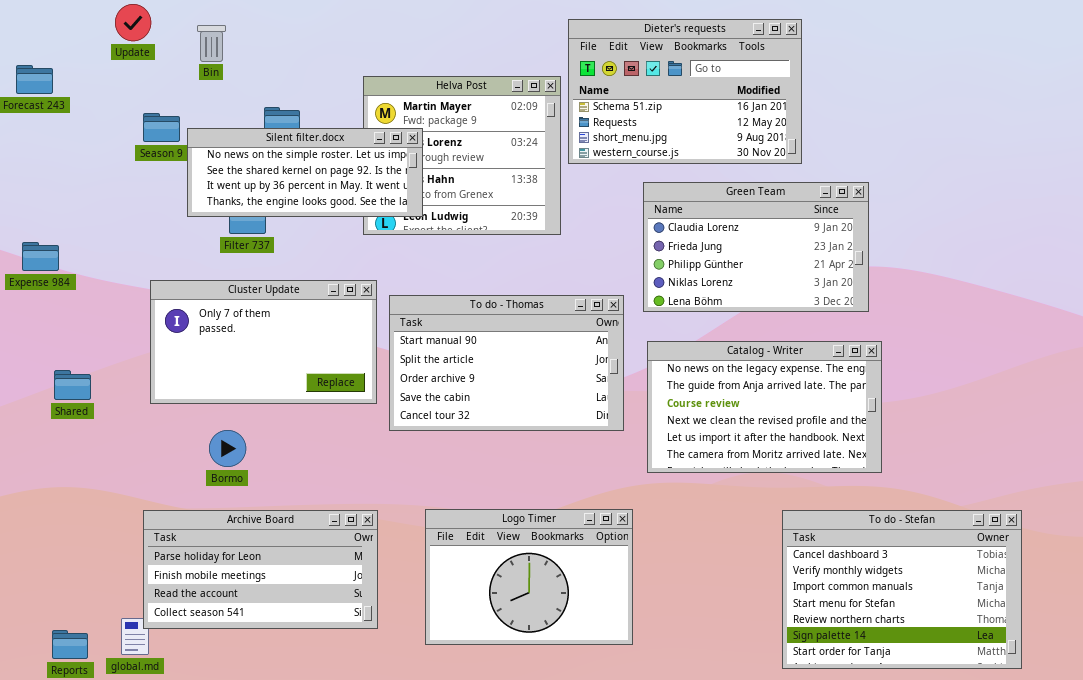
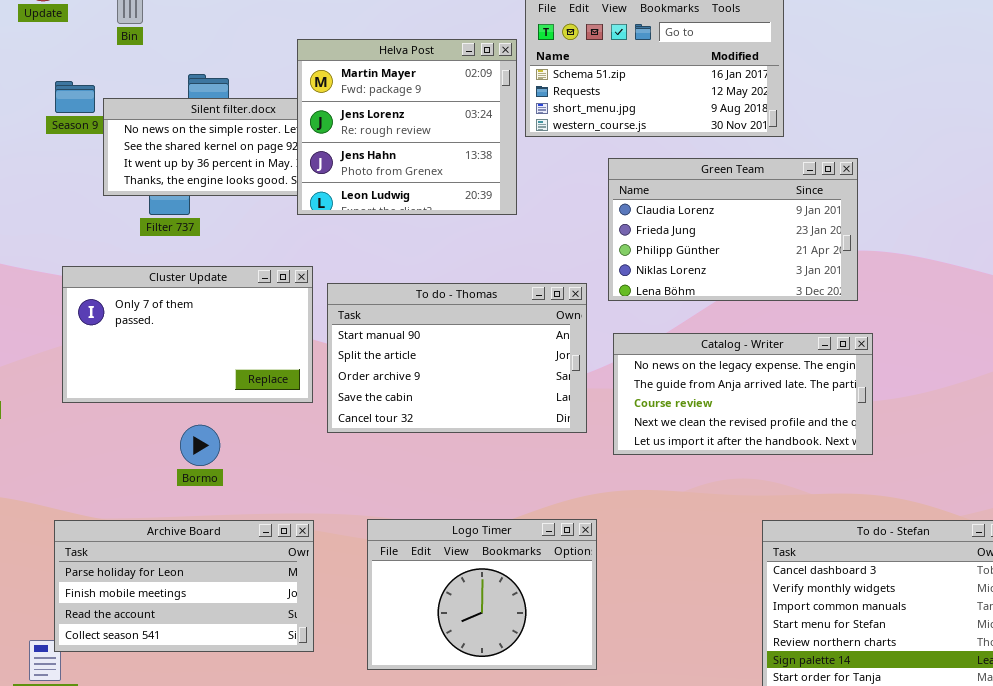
Helva Post: [363,76,561,235] -> [297,39,517,215], raised
Catalog - Writer: [647,341,882,473] -> [613,333,873,455], resized
Bormo: [209,430,246,467] -> [180,425,220,466], moved

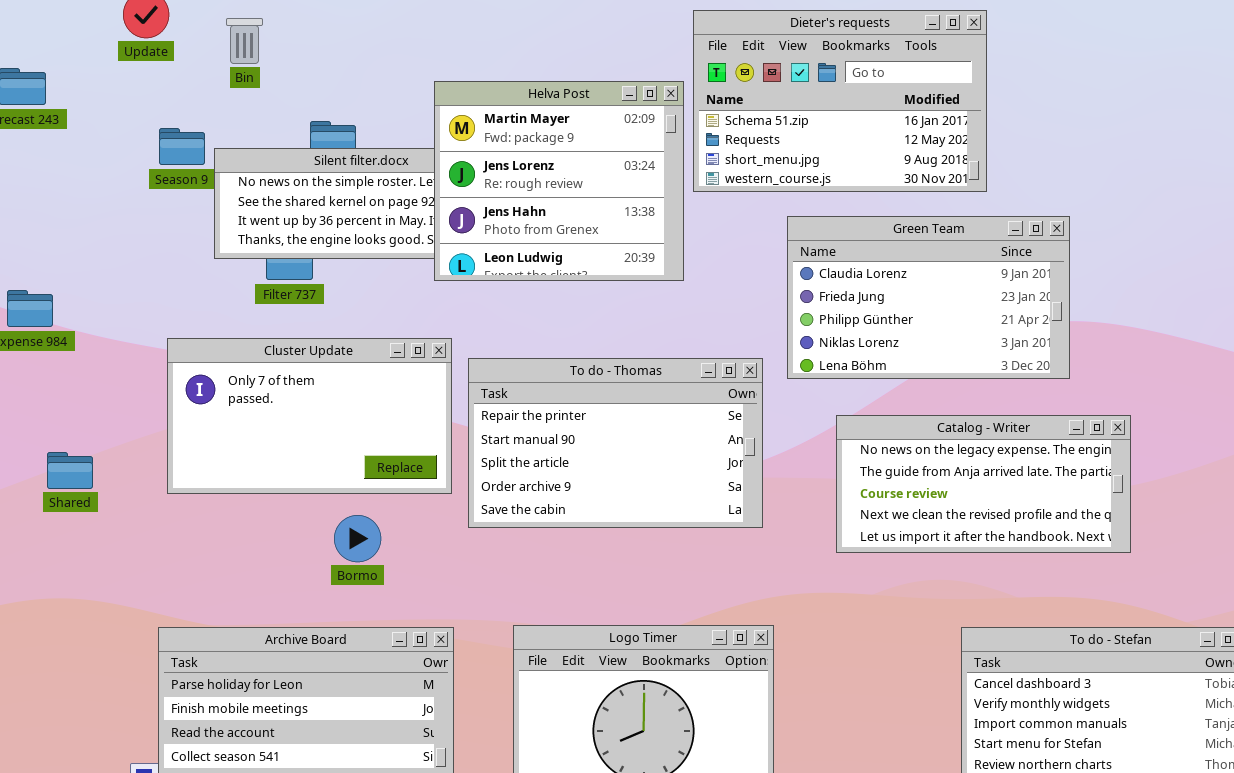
To do - Thomas: [327,283,587,433] -> [468,358,763,528], scrolled up 1 row
Catalog - Writer: [613,333,873,455] -> [836,415,1131,553], moved
Bormo: [180,425,220,466] -> [334,515,381,562], moved

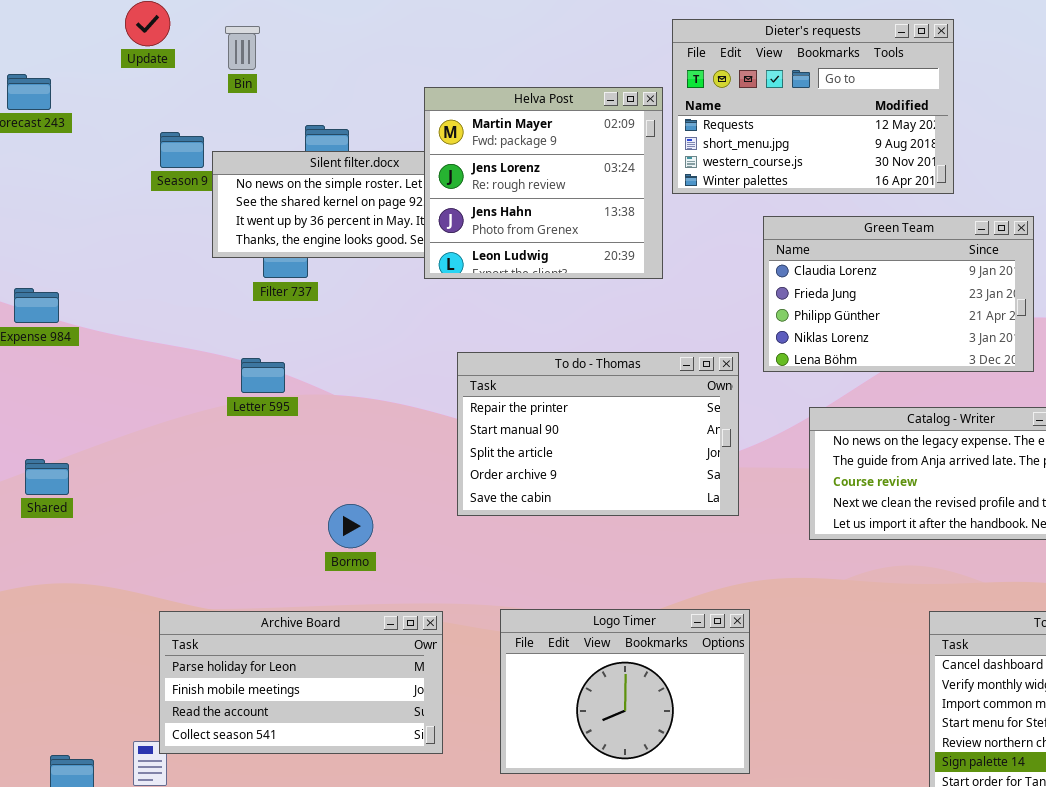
Dieter's requests: [693,10,987,192] -> [672,19,954,194], scrolled down 1 row
Cluster Update: [167,338,452,494] -> none, closed
Shared: [47,452,93,489] -> [25,459,69,495], moved

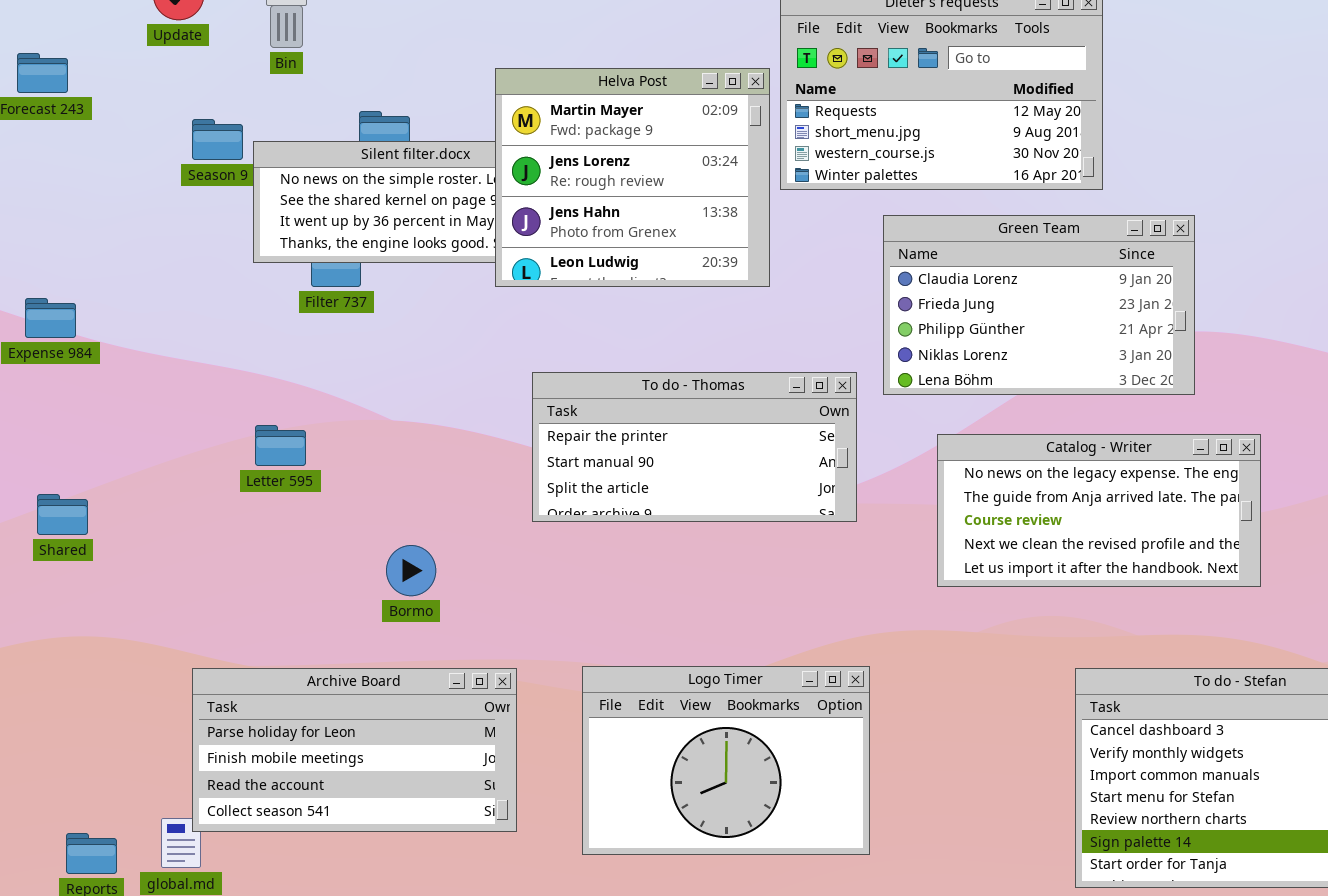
To do - Thomas: [457,352,739,516] -> [532,372,857,522], resized
Letter 595: [241,358,285,393] -> [255,425,306,466], moved

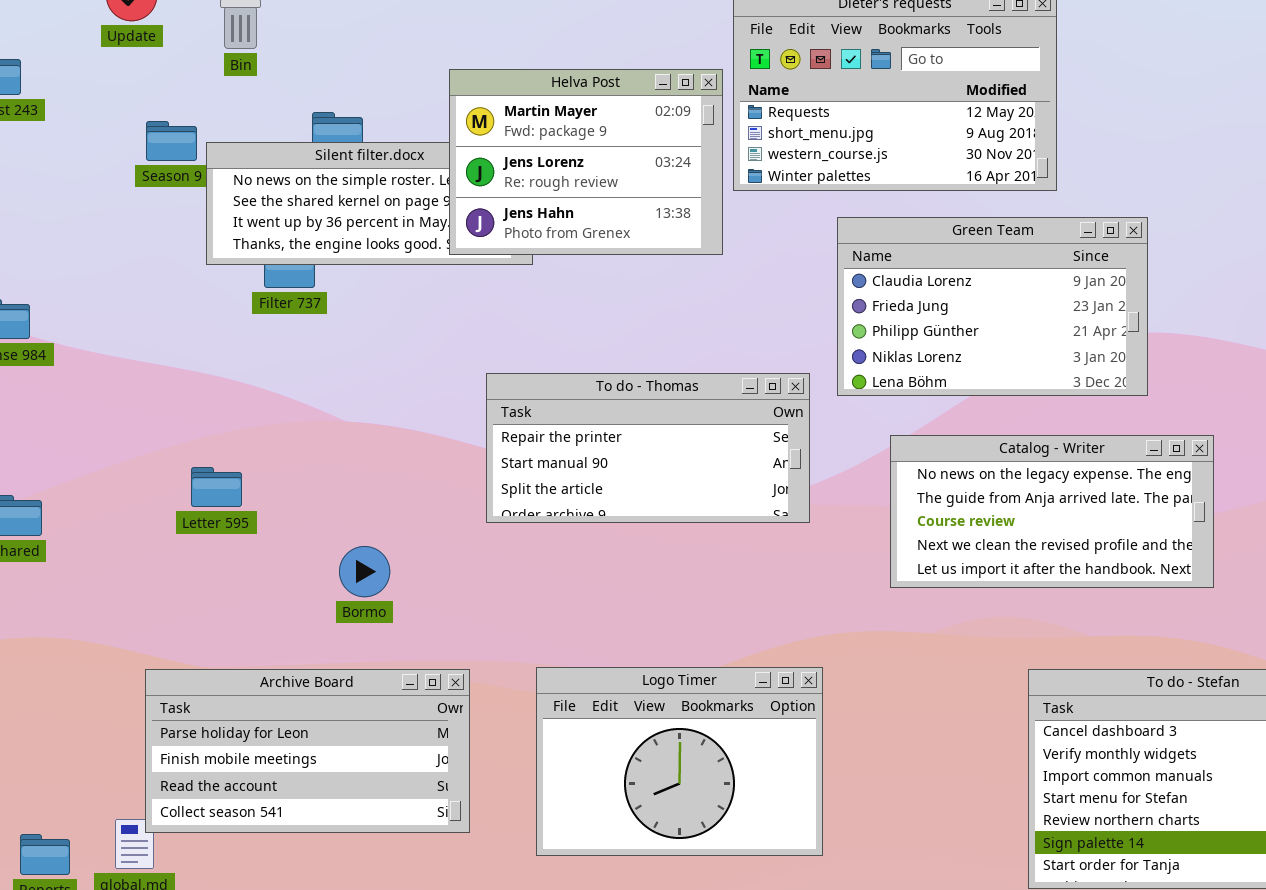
Helva Post: [495,68,770,287] -> [449,69,723,255], resized
Letter 595: [255,425,306,466] -> [191,467,242,507], moved

